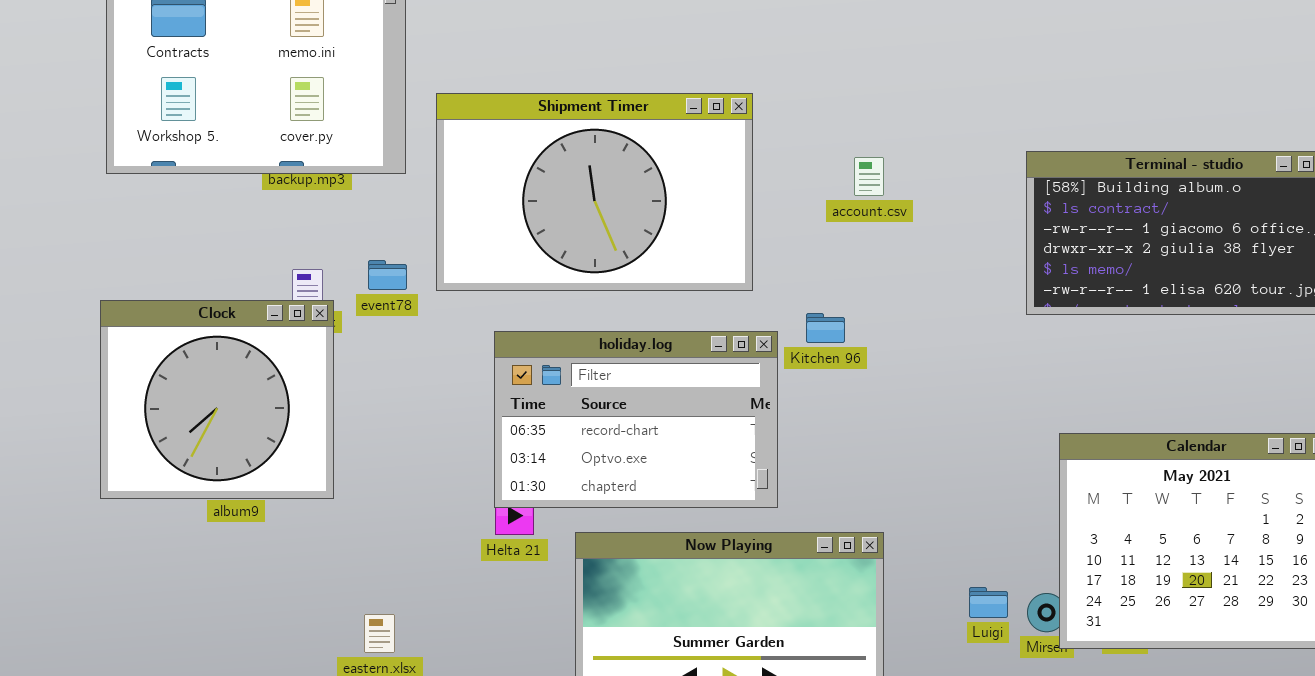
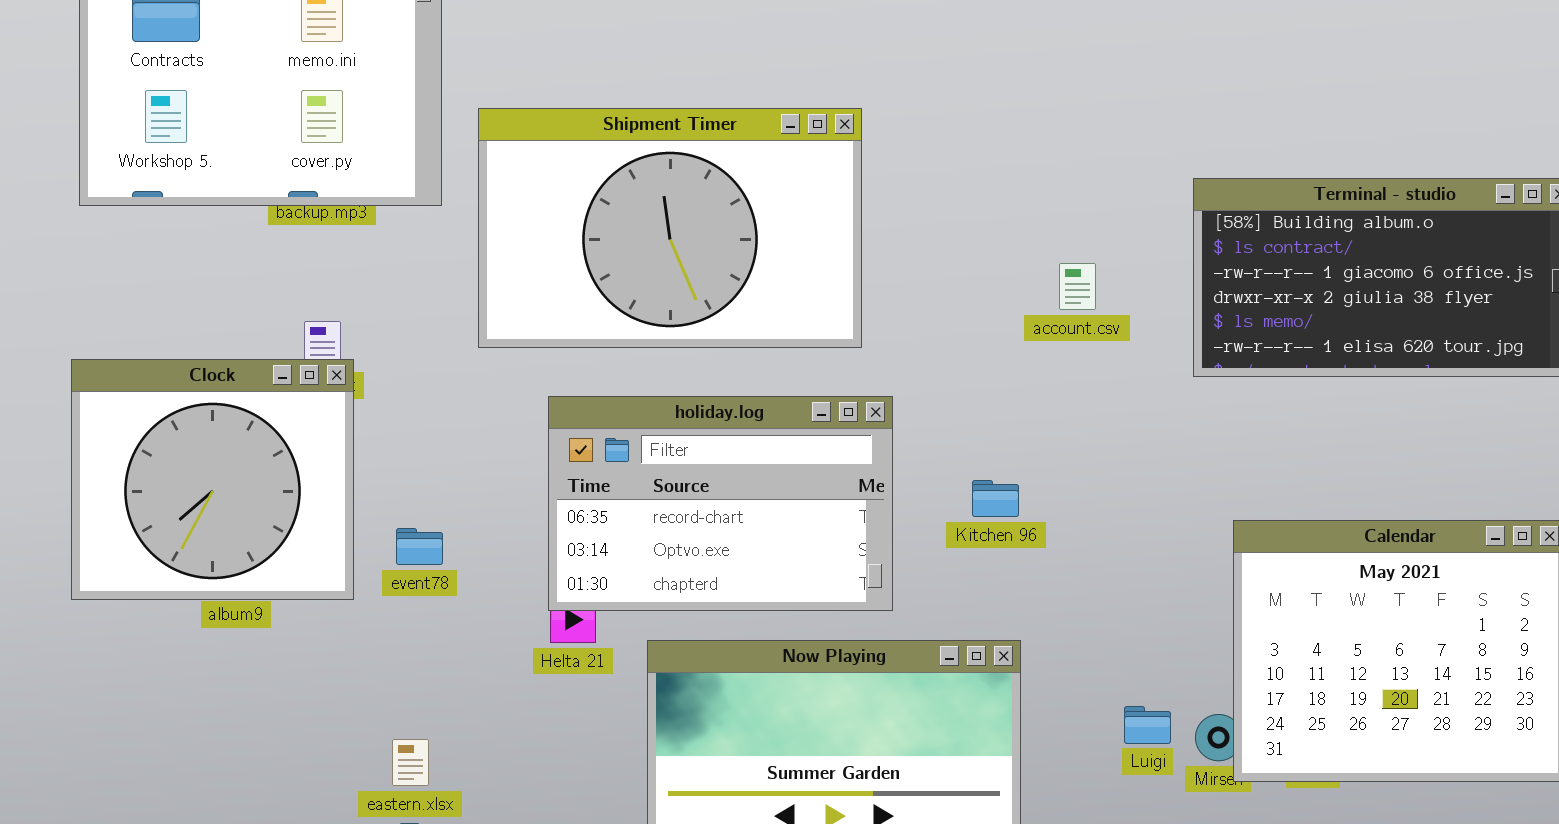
account.csv: [854,157,884,196] -> [1059,263,1096,310], moved
event78: [368,260,407,290] -> [396,528,443,565], moved
Kitchen 96: [806,313,845,343] -> [972,480,1019,517], moved

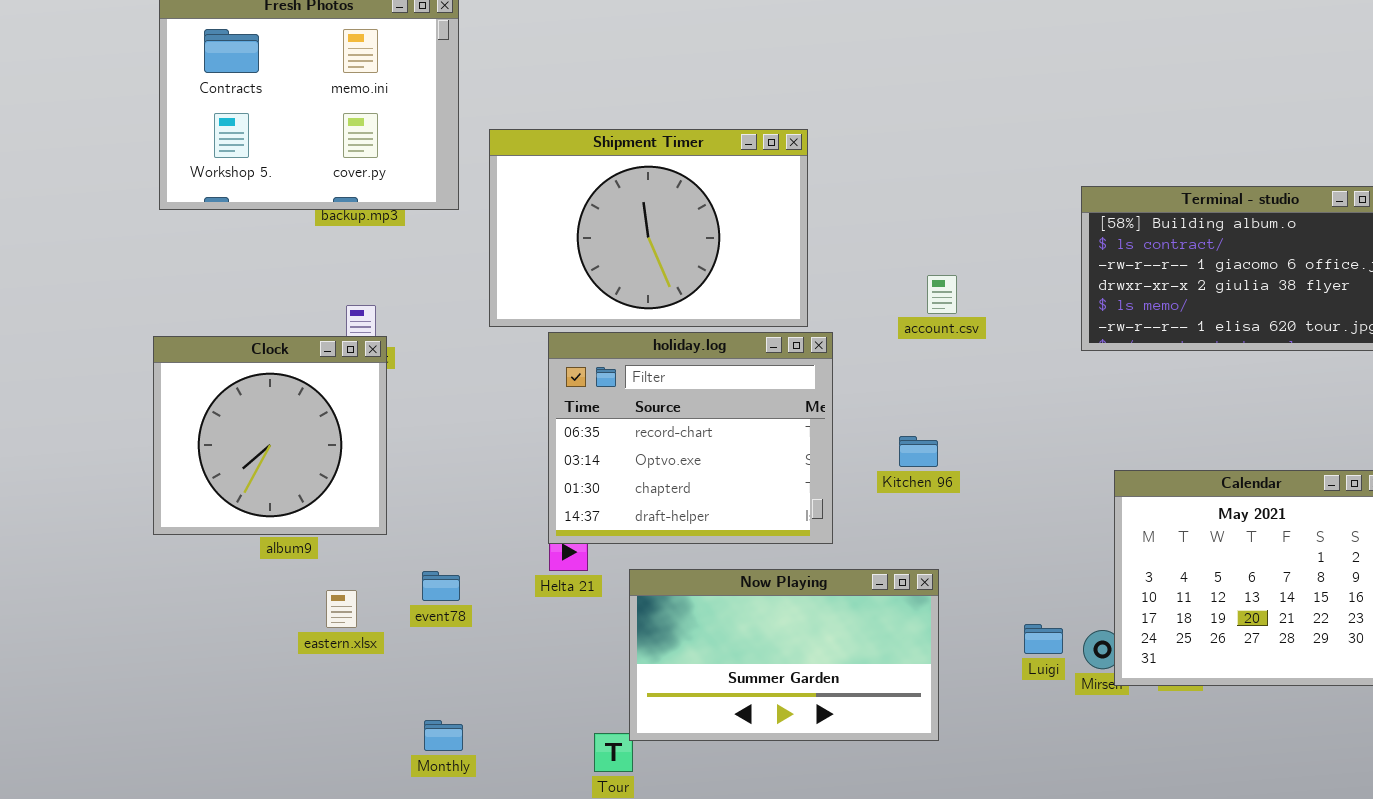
account.csv: [1059,263,1096,310] -> [927,275,957,314], moved
holiday.log: [548,396,893,611] -> [548,332,833,544], resized
event78: [396,528,443,565] -> [422,571,460,601], moved
eastern.xlsx: [392,739,429,786] -> [326,590,357,628], moved

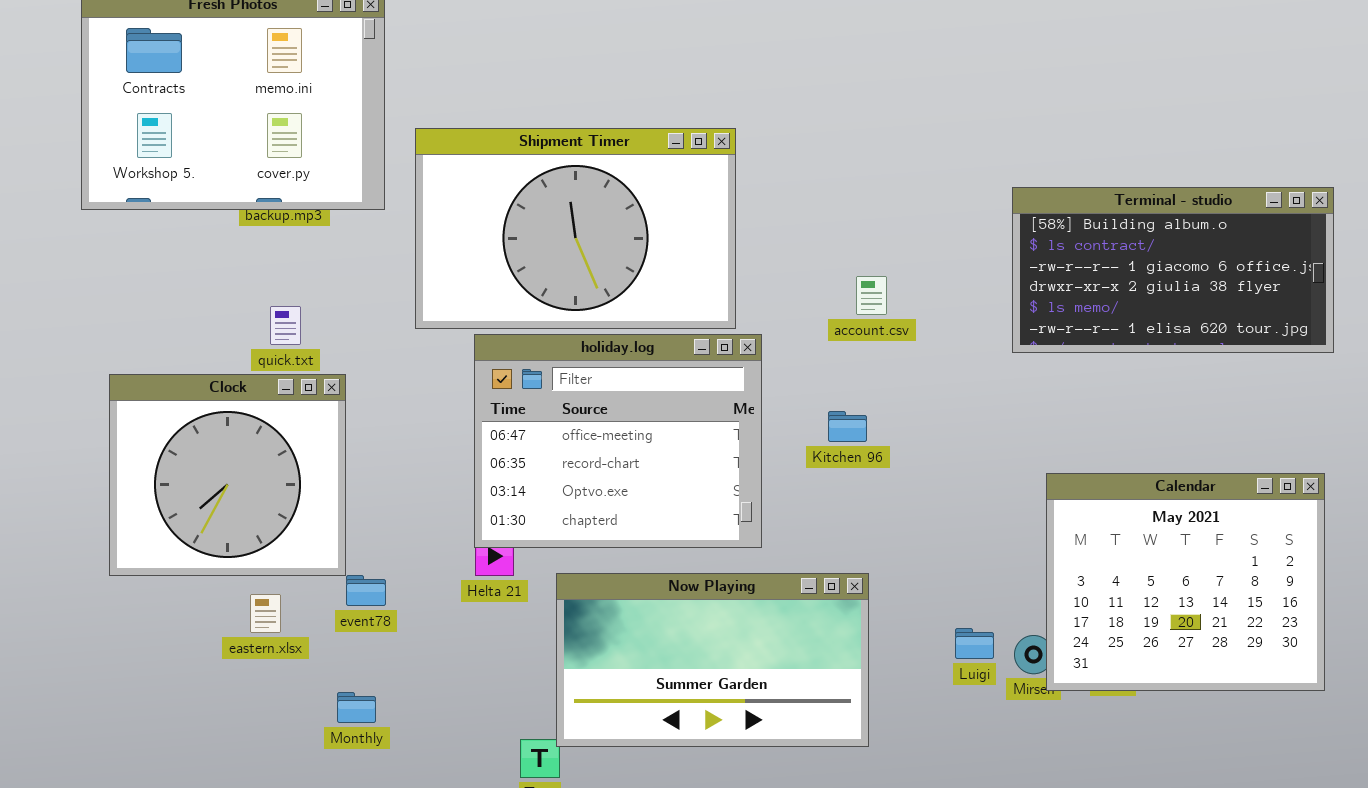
holiday.log: [548,332,833,544] -> [474,334,762,548], scrolled up 1 row
Clock: [153,336,387,535] -> [109,374,346,576], moved
Kitchen 96: [899,436,938,467] -> [828,411,867,442], moved
Monthly: [424,720,463,751] -> [337,692,376,723], moved

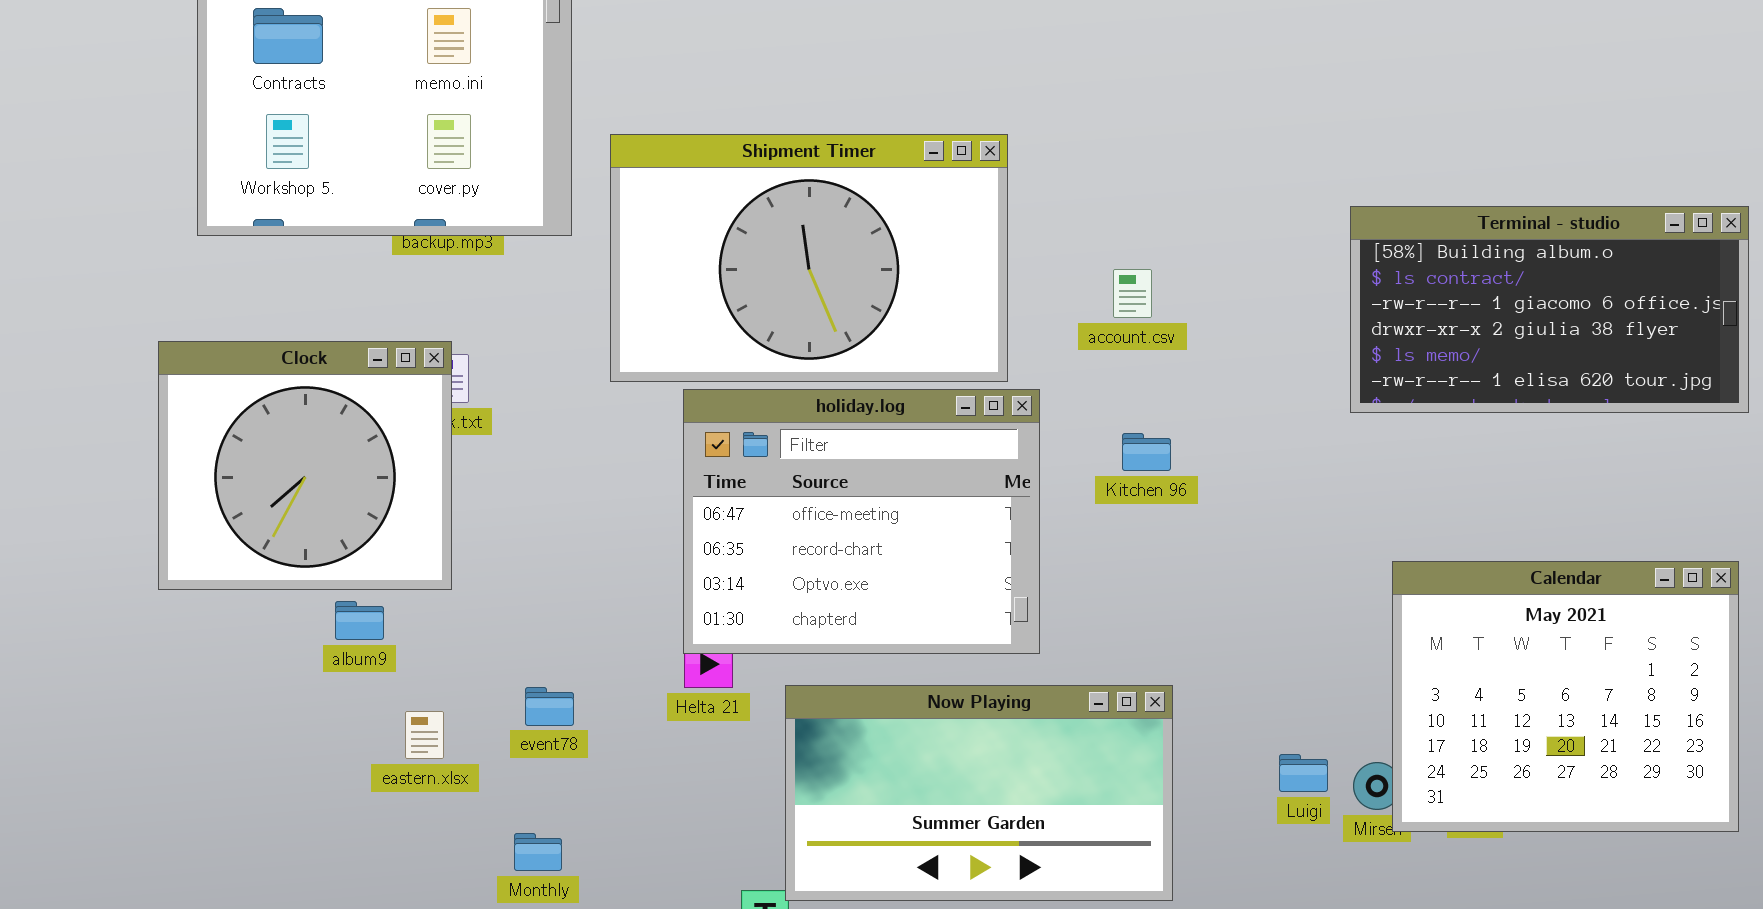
account.csv: [856,276,887,315] -> [1113,269,1152,318], moved
Clock: [109,374,346,576] -> [158,341,452,590], moved
Kitchen 96: [828,411,867,442] -> [1122,433,1171,471], moved

